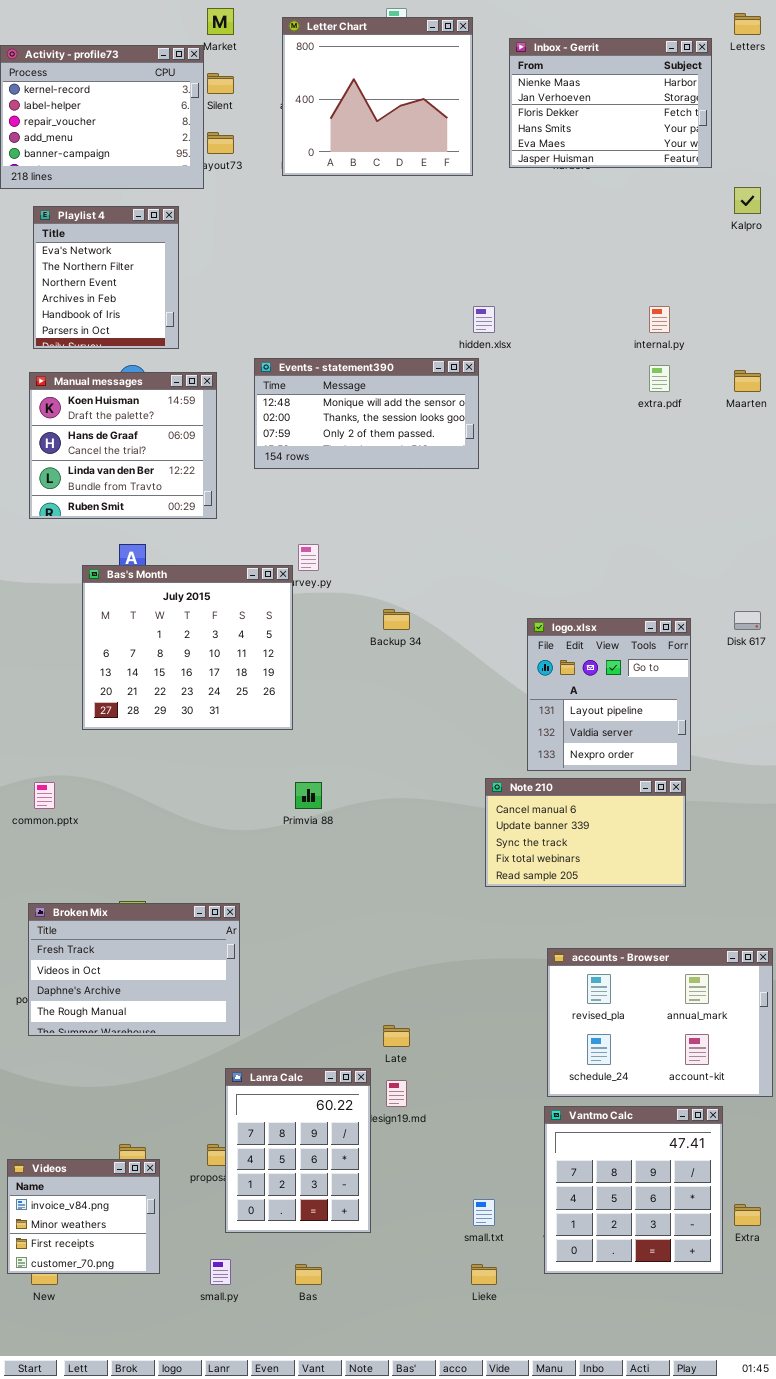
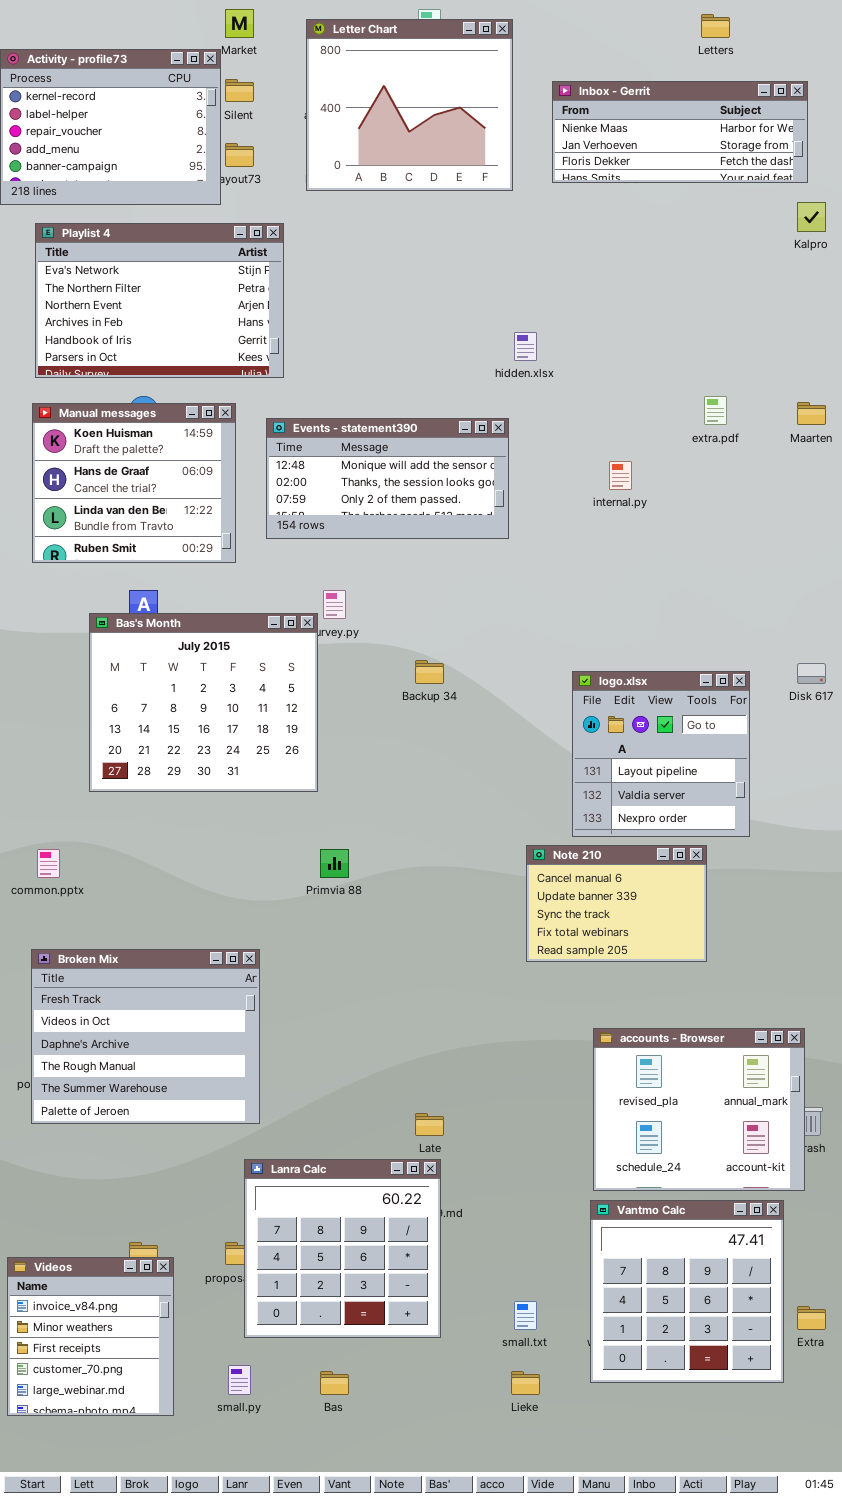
Letters: [734,13,761,35] -> [701,14,730,38], moved
Inbox - Gerrit: [509,38,712,168] -> [552,81,808,183], resized
Playlist 4: [33,206,179,349] -> [35,223,284,378], resized
internal.py: [649,306,670,333] -> [609,461,632,490], moved
Events - statement390: [254,358,479,469] -> [266,418,509,539], moved
Note 210: [485,778,686,887] -> [526,845,707,962], resized
Broken Mix: [28,903,240,1036] -> [31,949,260,1124], resized
accounts - Browser: [547,948,773,1097] -> [593,1028,805,1191], resized
Lanra Calc: [225,1068,371,1233] -> [244,1159,441,1338], resized
Videos: [7,1159,160,1274] -> [7,1257,174,1416], resized

